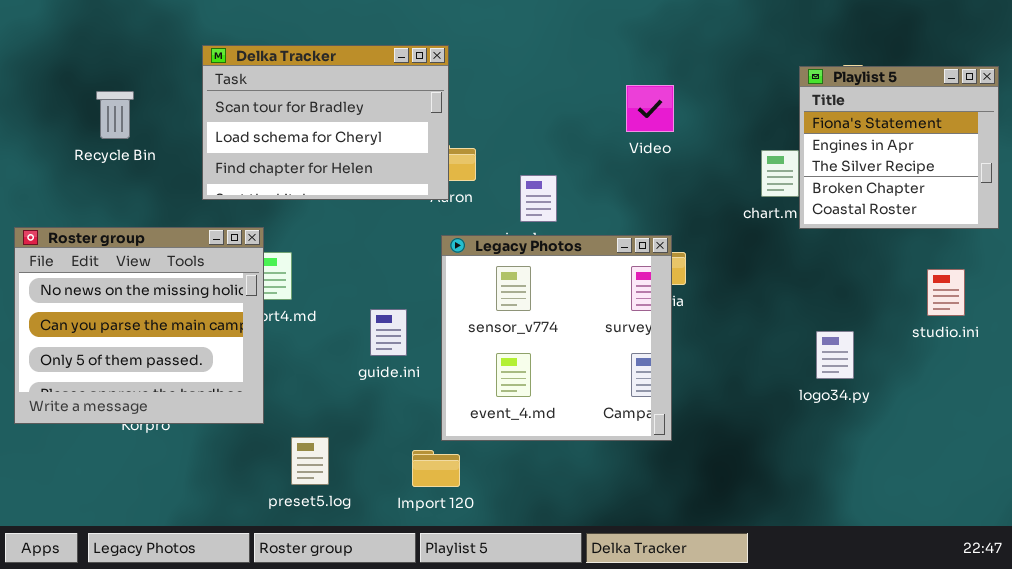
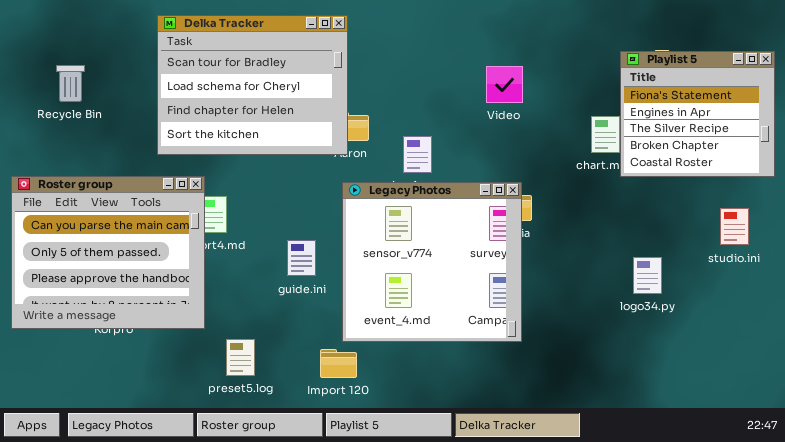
Delka Tracker: [202,45,449,200] -> [157,15,348,155], resized
Recycle Bin: [96,91,134,139] -> [56,65,85,102], moved
Roster group: [14,227,264,424] -> [11,176,205,329], scrolled down 1 row

